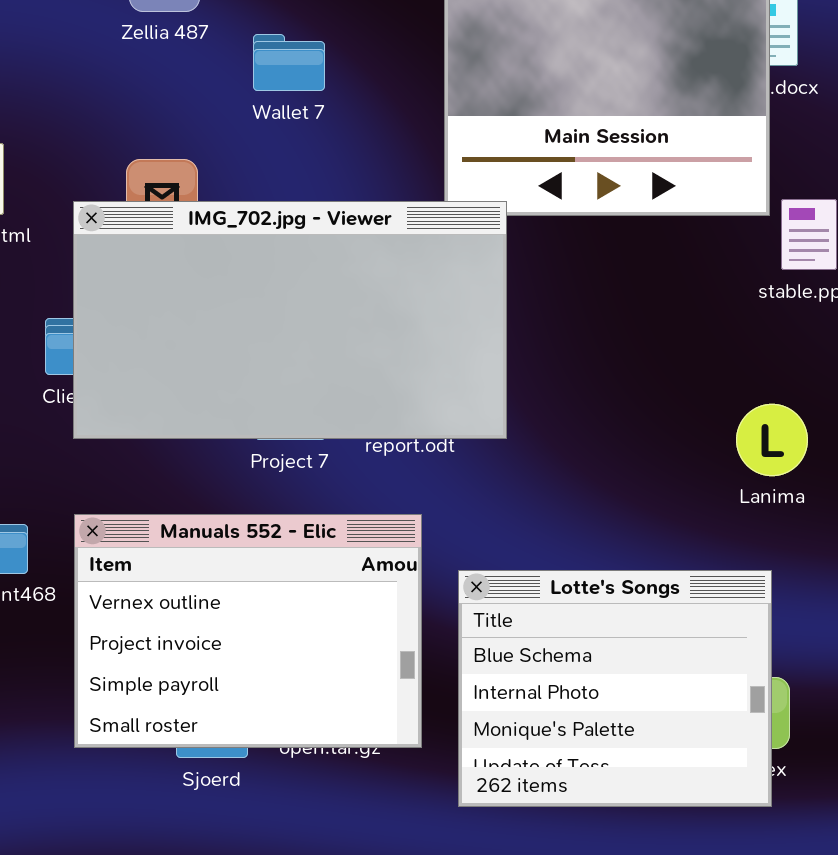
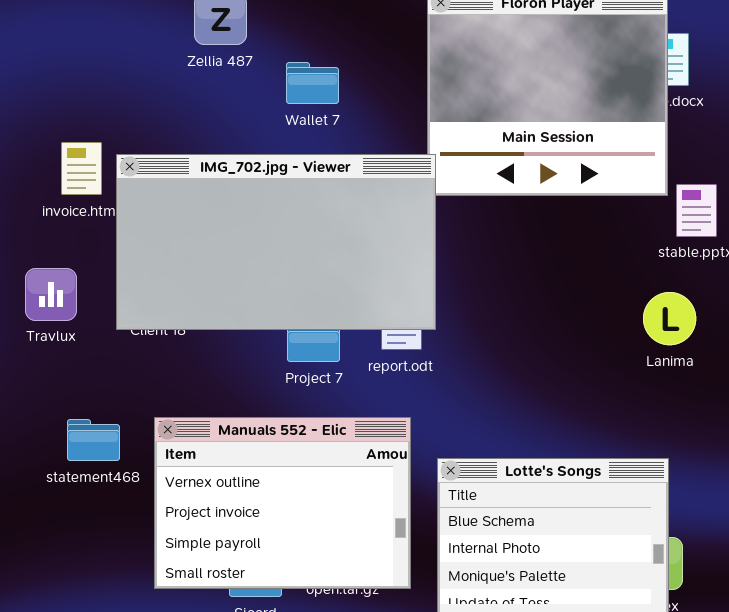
IMG_702.jpg - Viewer: [73,201,507,439] -> [116,154,436,330], moved
Lanima: [736,404,808,476] -> [643,292,696,345], moved

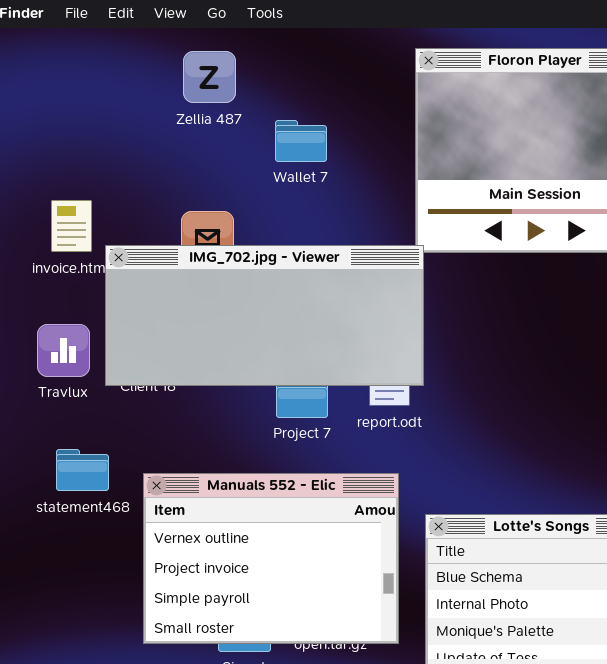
IMG_702.jpg - Viewer: [116,154,436,330] -> [105,245,424,386], resized
Travlux: [25,268,77,321] -> [37,324,90,377], moved
statement468: [67,419,120,461] -> [56,449,109,491], moved

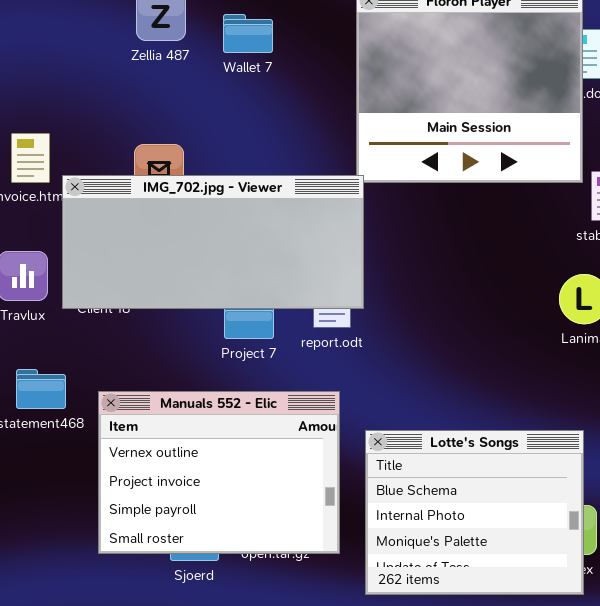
Wallet 7: [275,120,327,162] -> [223,14,273,53], moved

